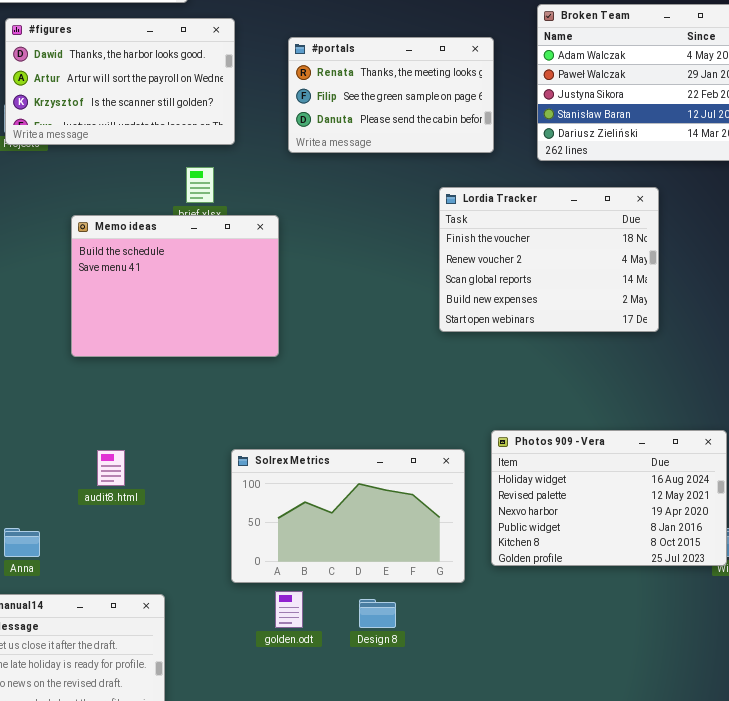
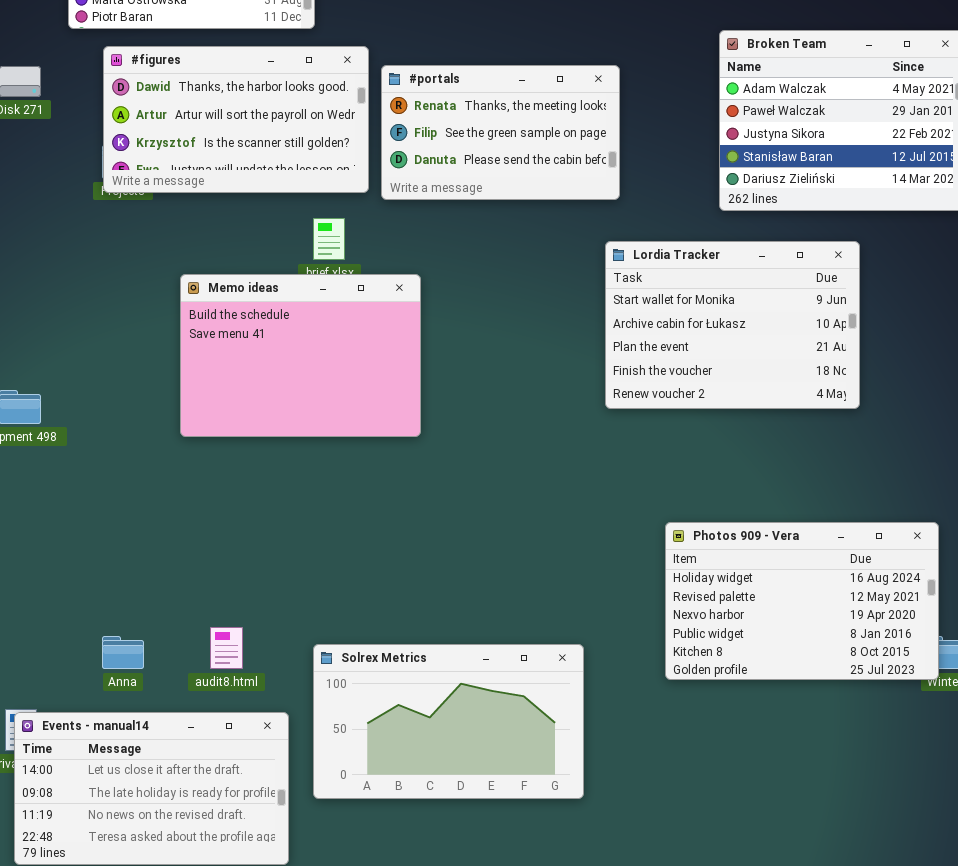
#portals: [288,37,494,153] -> [381,65,620,200], moved
Lordia Tracker: [439,187,659,332] -> [605,241,860,409], scrolled up 3 rows
Solrex Metrics: [231,449,465,583] -> [313,644,584,799], moved
audit8.html: [97,450,125,486] -> [210,627,243,669], moved

